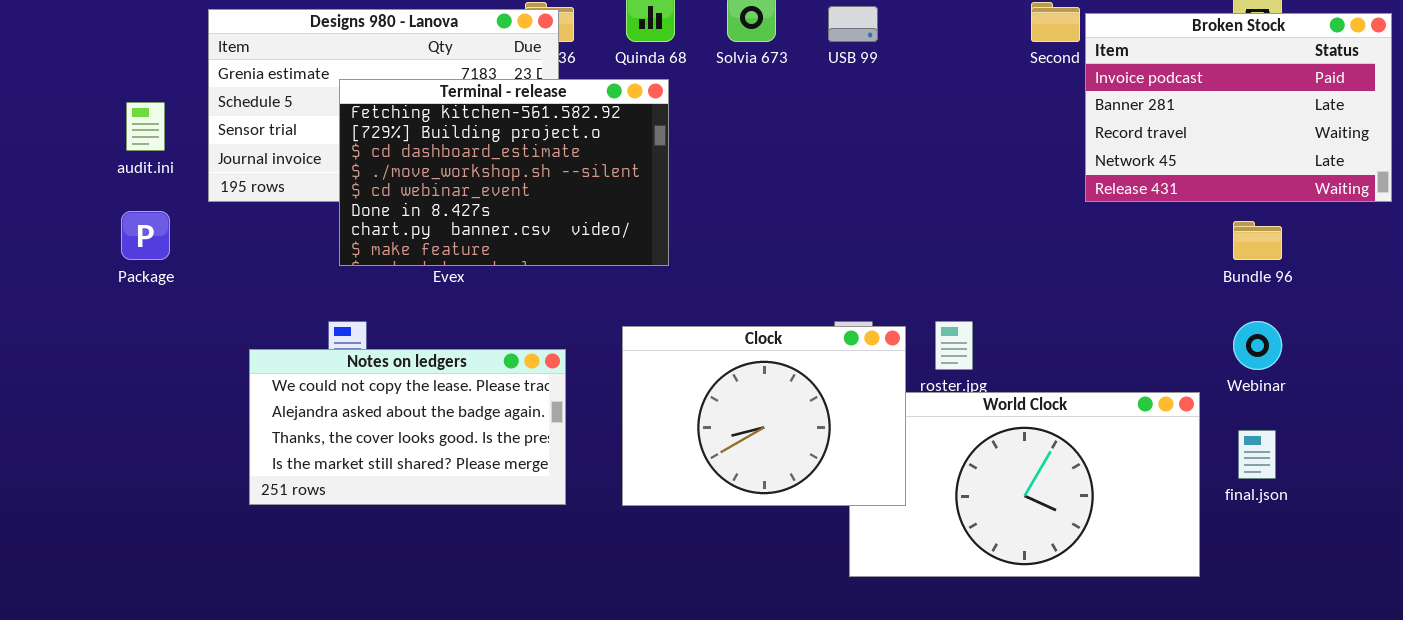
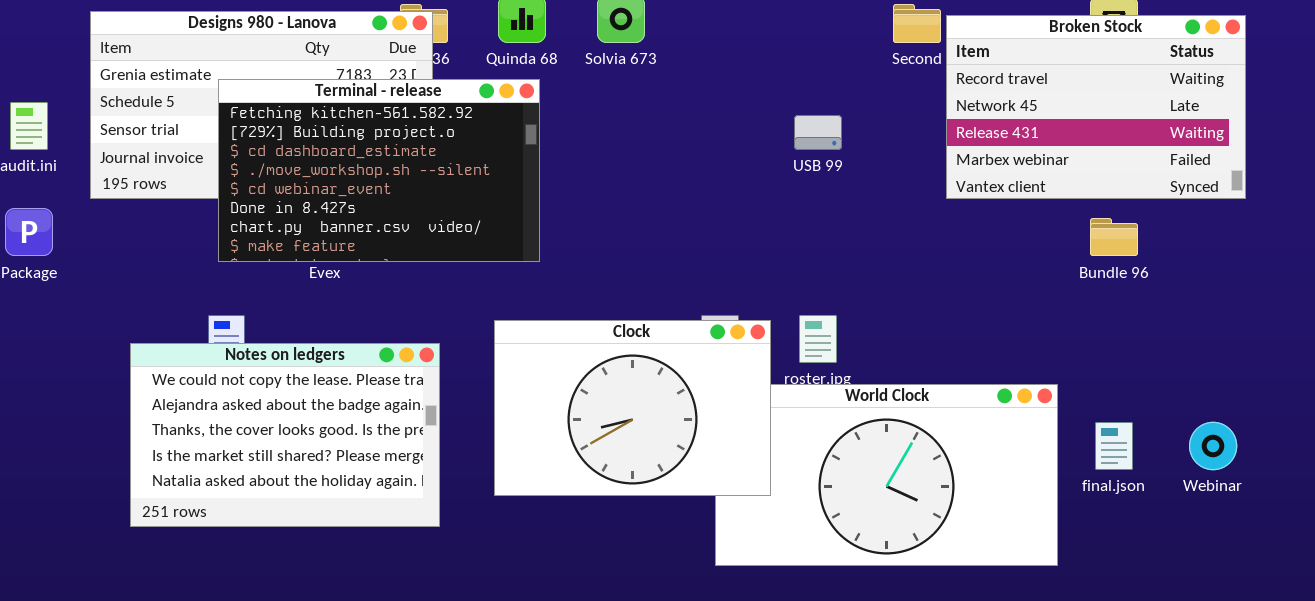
USB 99: [828,6,878,42] -> [794,115,842,150], moved
Broken Stock: [1085,13,1392,202] -> [946,15,1246,199], scrolled down 2 rows
Webinar: [1233,321,1282,370] -> [1189,422,1237,470], moved
Notes on ledgers: [249,349,566,505] -> [130,343,440,527], resized

